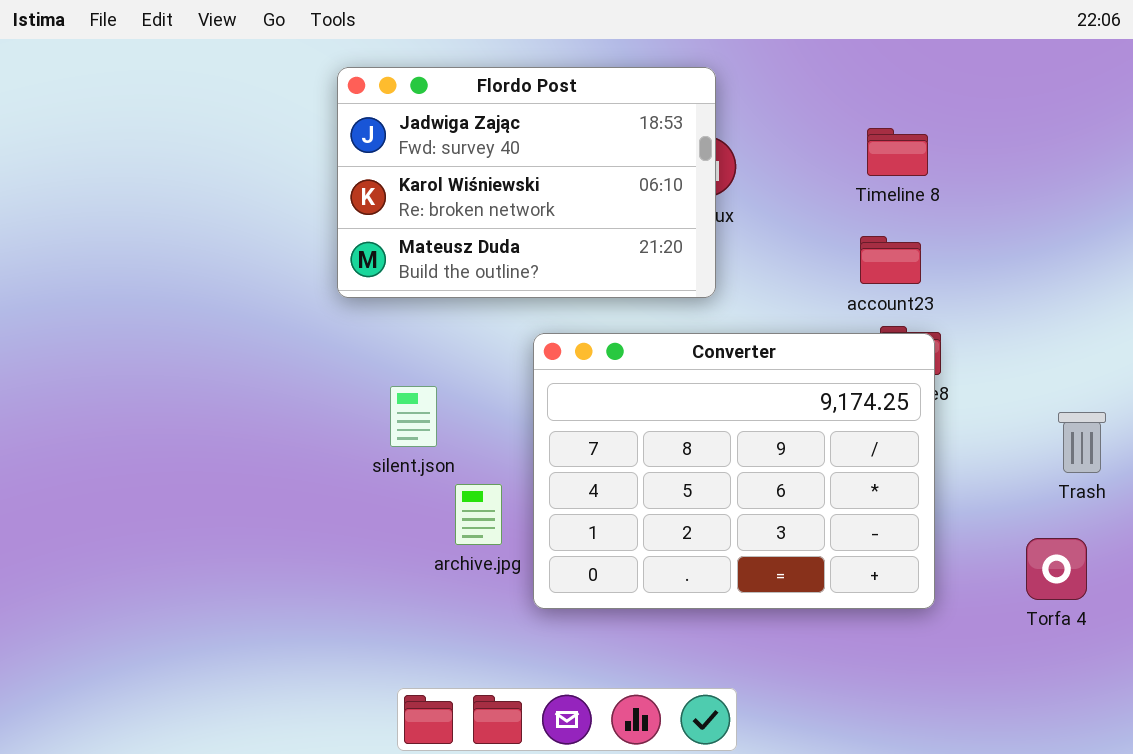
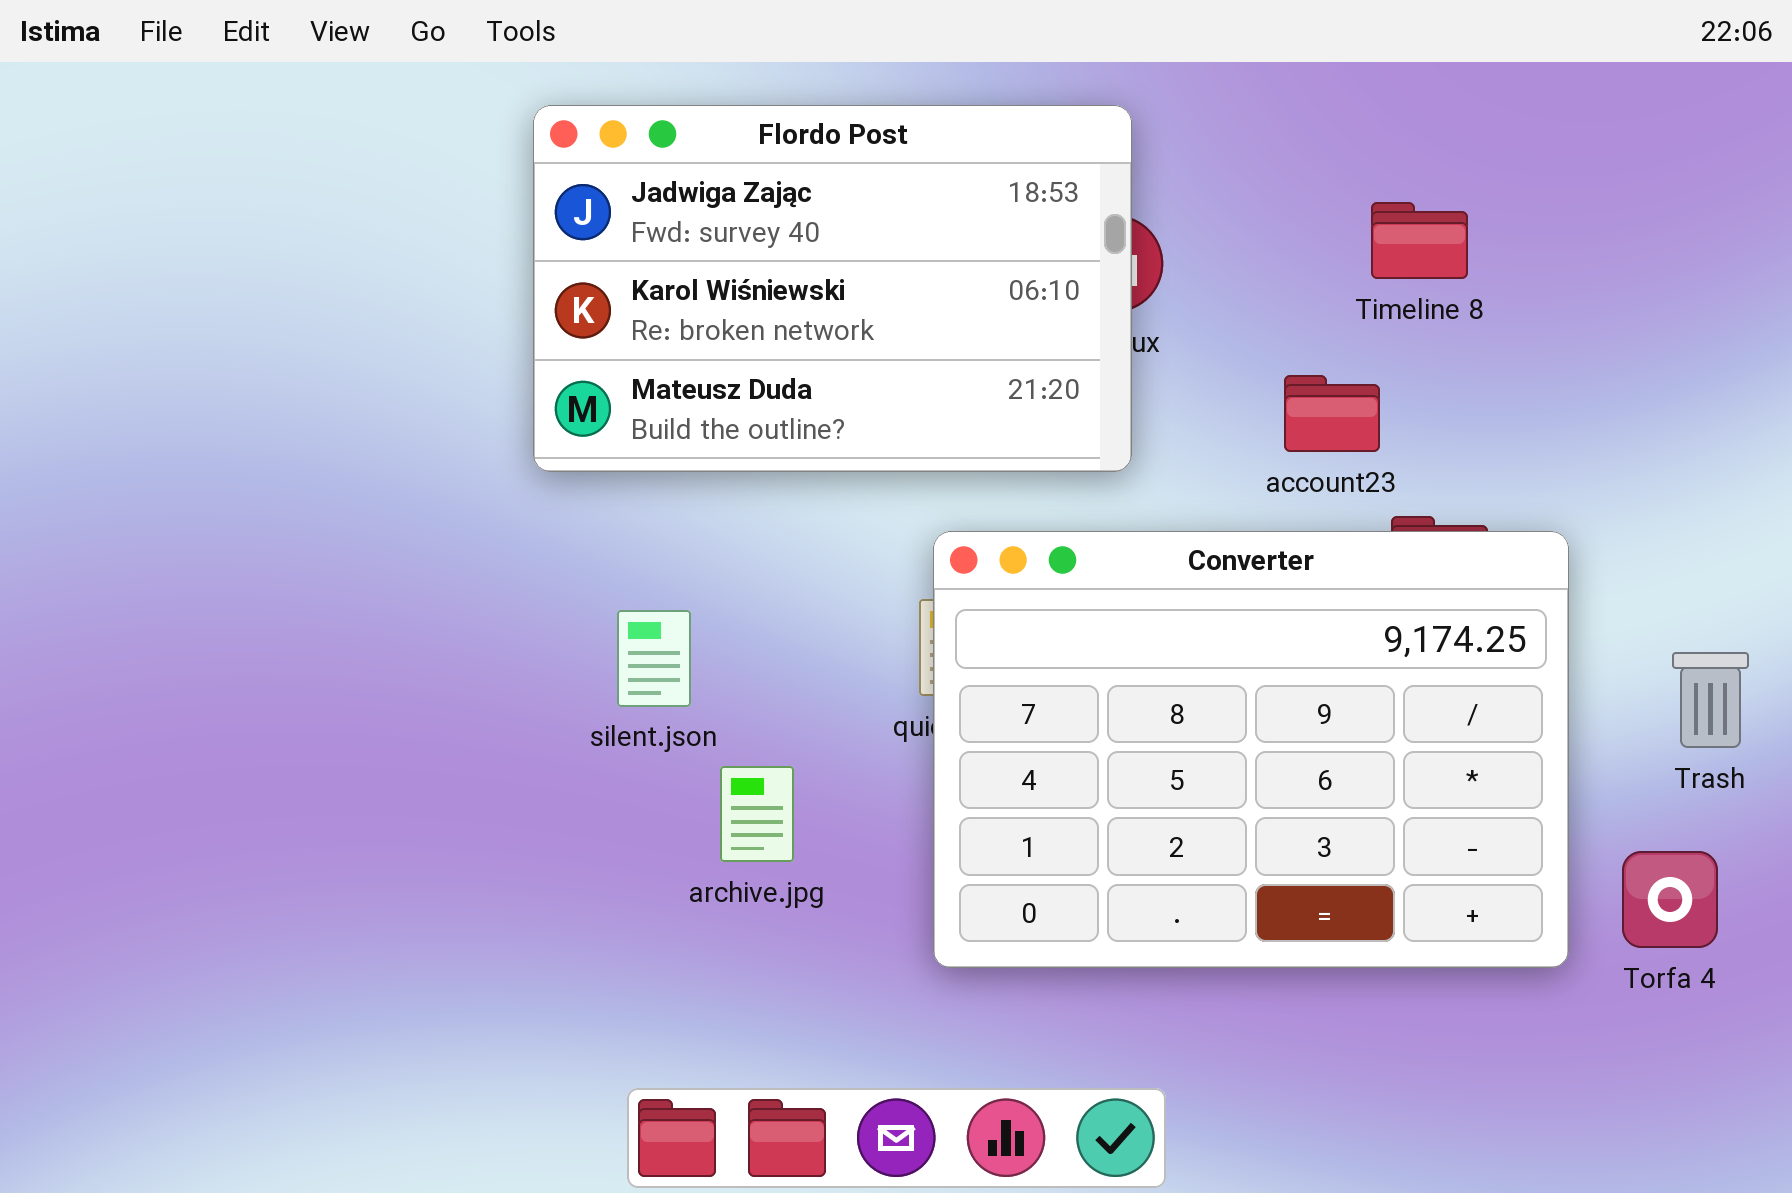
account23: [860,236,921,284] -> [1284,375,1380,452], moved
Converter: [533,333,935,609] -> [933,531,1569,968], moved

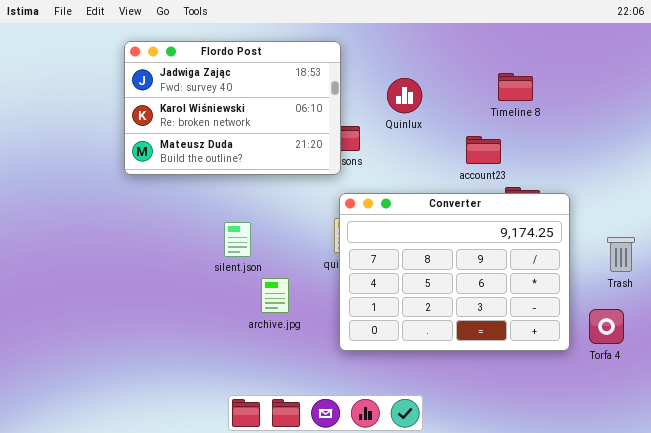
Flordo Post: [533,105,1132,472] -> [124,41,341,175], moved

